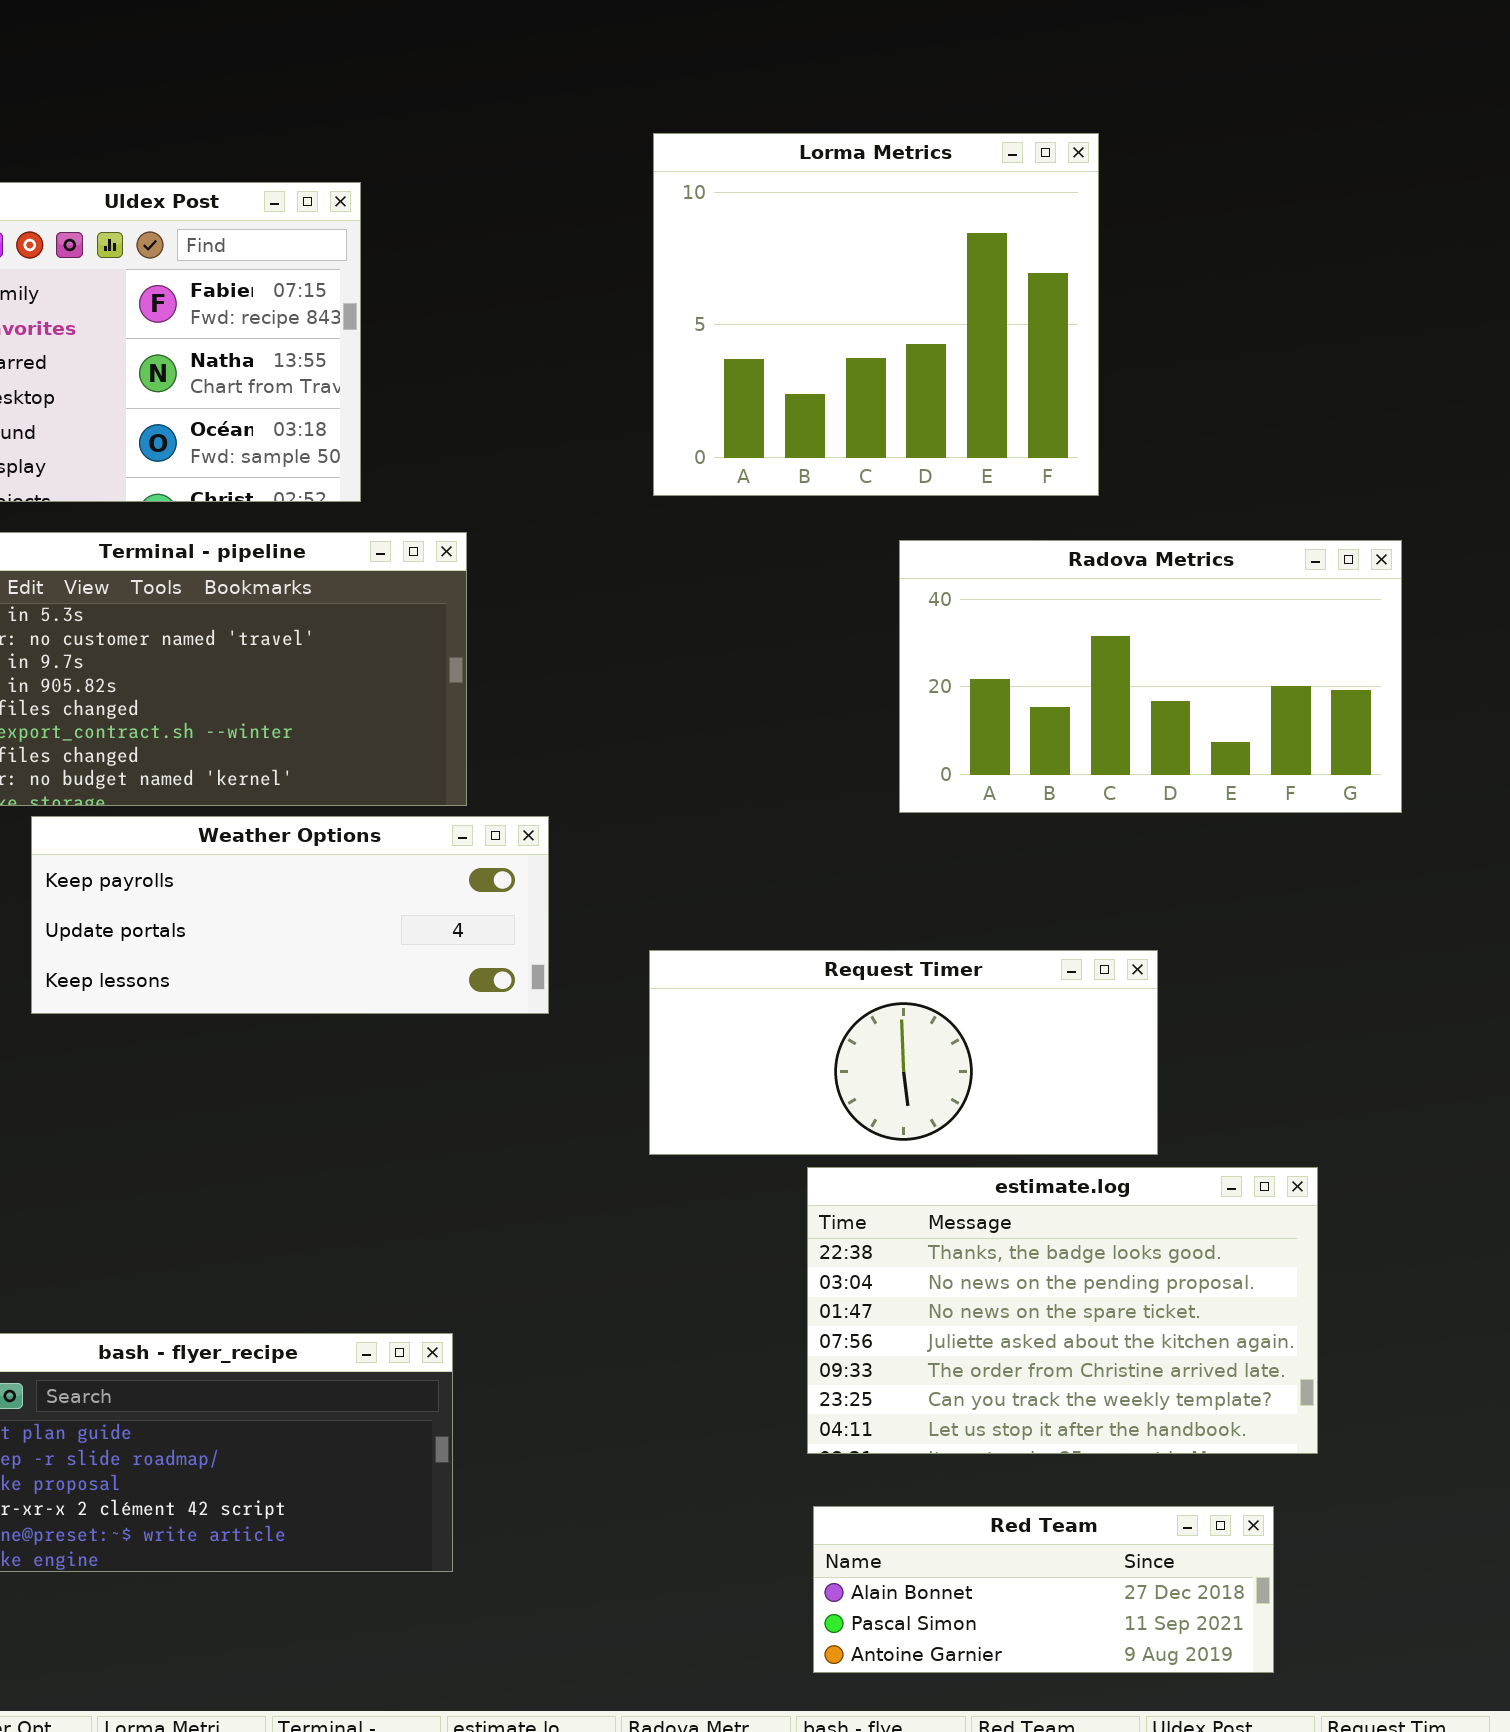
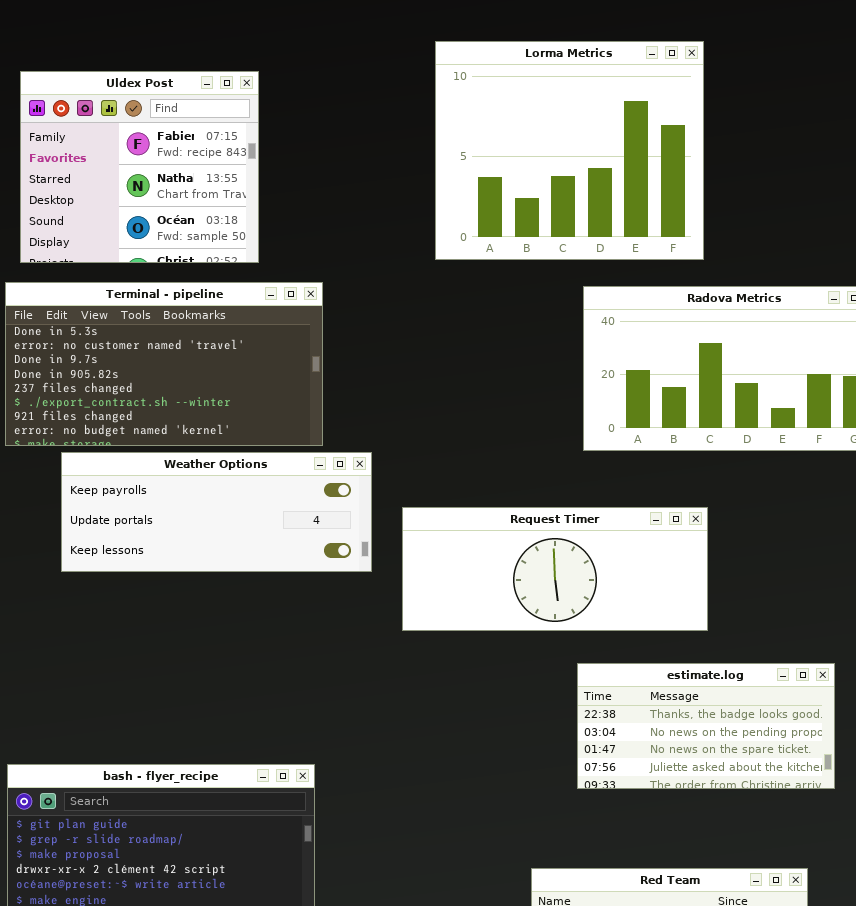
Request Timer: [649,950,1158,1155] -> [402,507,708,631], moved
estimate.log: [807,1167,1318,1454] -> [577,663,835,789], resized

